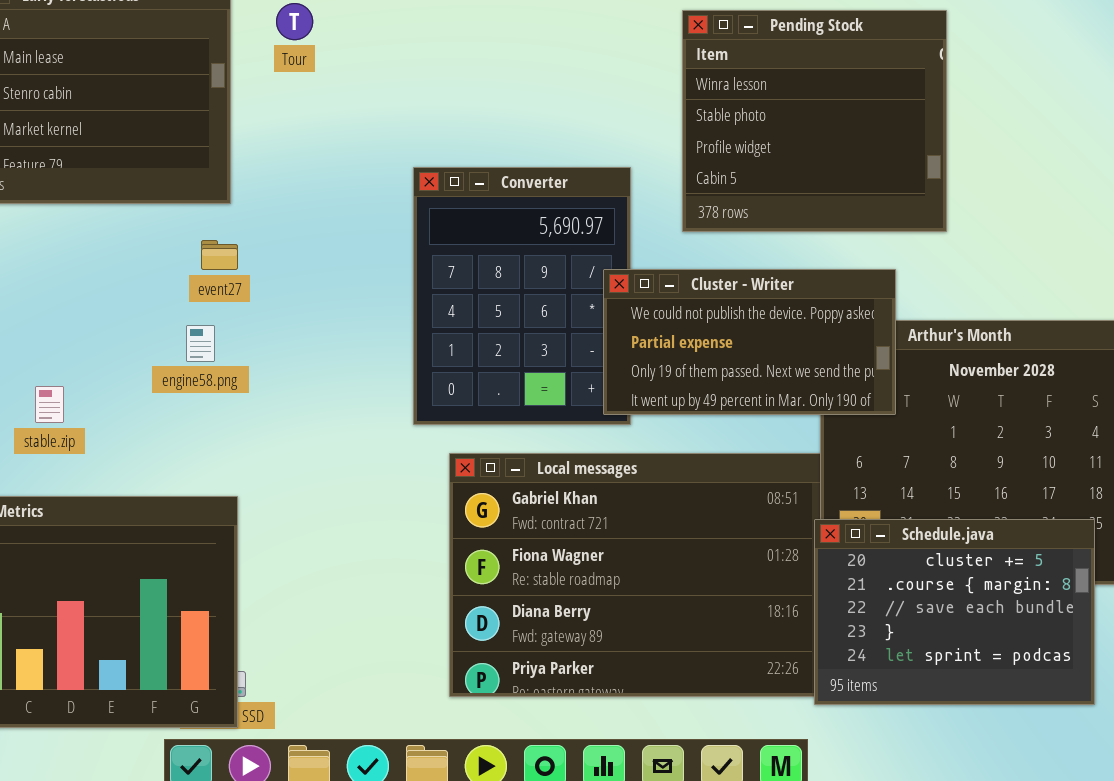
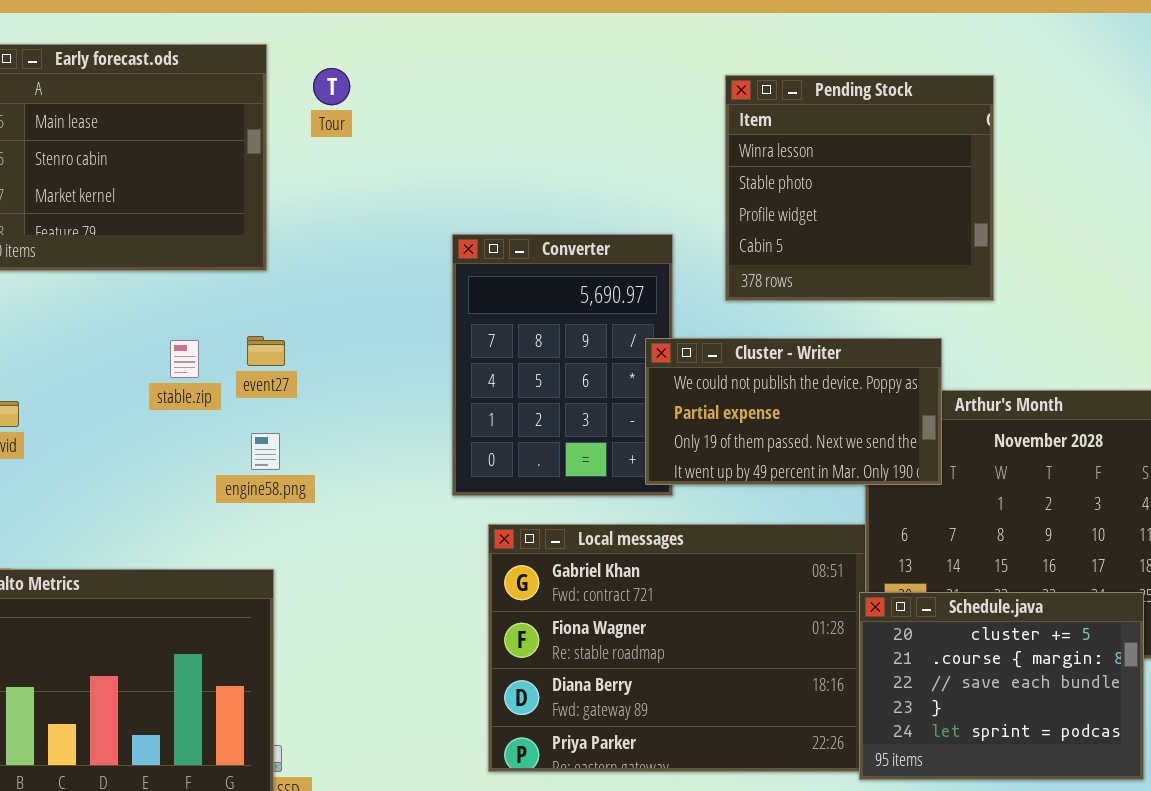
event27: [201,240,238,270] -> [247,336,285,366], moved
engine58.png: [186,325,215,362] -> [251,433,280,470], moved
stable.zip: [35,386,64,423] -> [170,340,199,378], moved

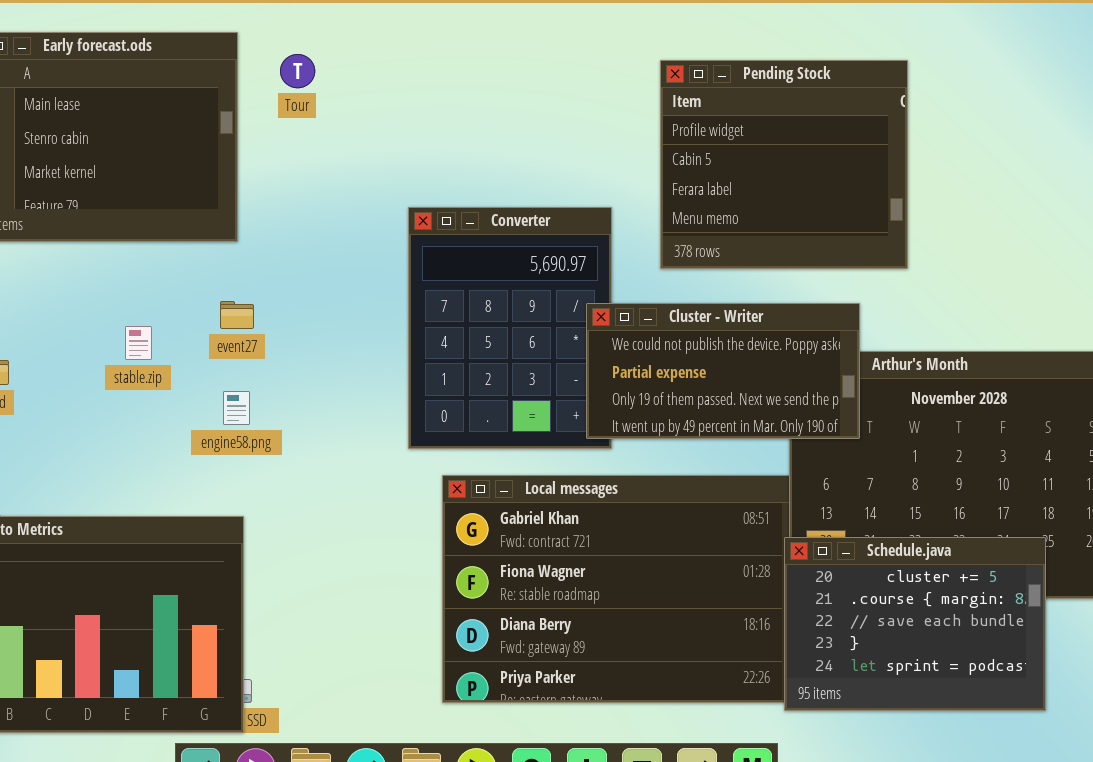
Pending Stock: [725,75,994,301] -> [660,60,908,269], scrolled down 2 rows
stable.zip: [170,340,199,378] -> [125,326,152,360], moved

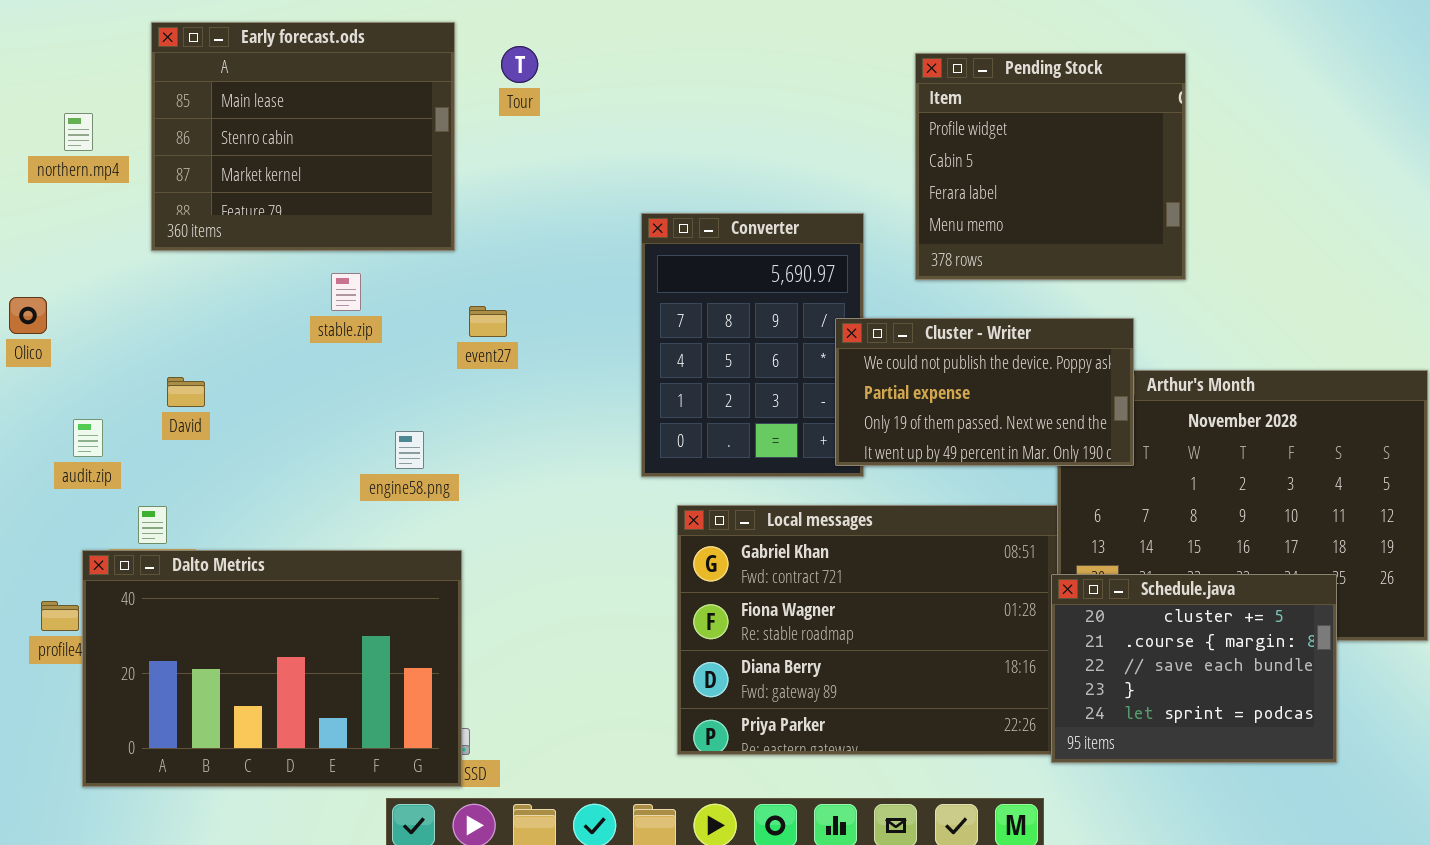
event27: [220,301,254,329] -> [469,306,507,337], moved
stable.zip: [125,326,152,360] -> [331,273,361,311], moved
engine58.png: [223,391,250,425] -> [395,431,424,469], moved

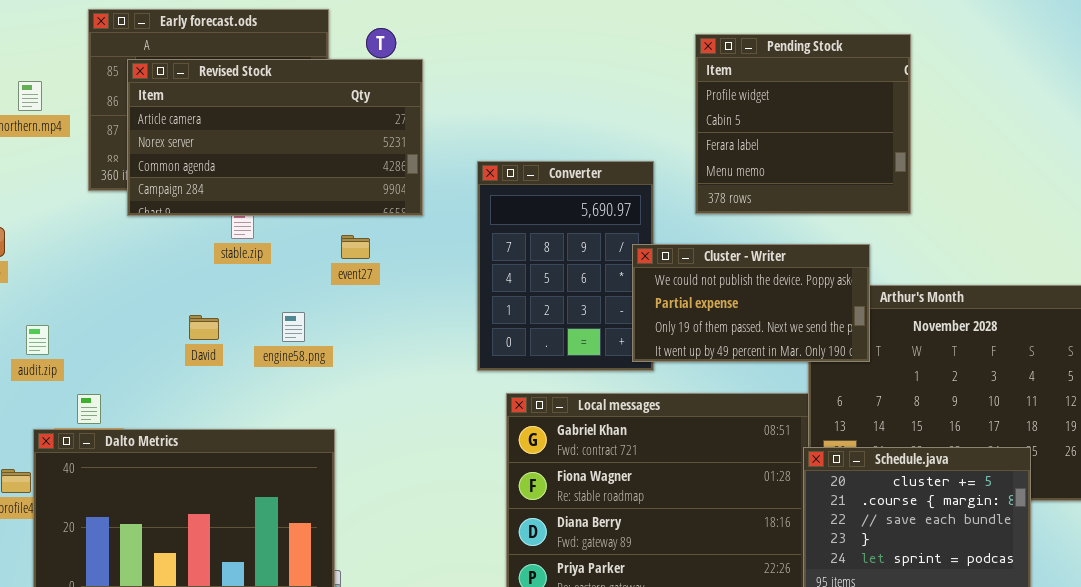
Revised Stock: none -> [127,59,423,216], opened
David: [167,377,205,407] -> [189,315,219,340], moved
engine58.png: [395,431,424,469] -> [282,312,305,342], moved

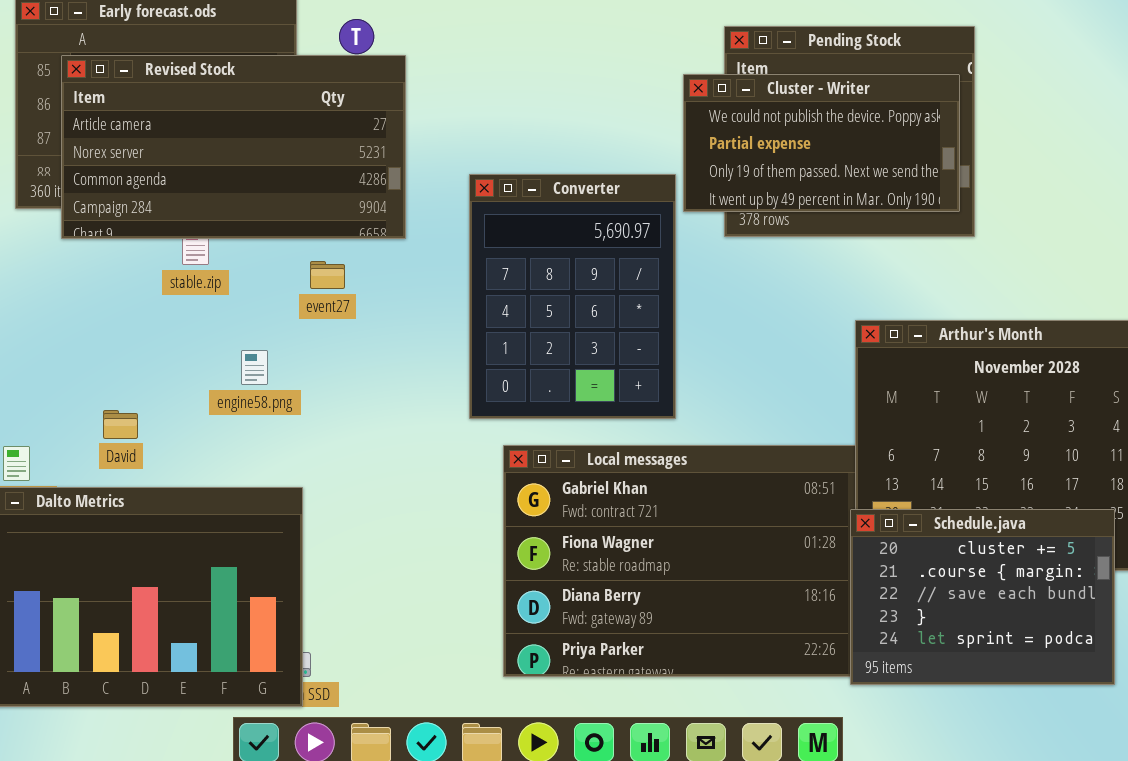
Cluster - Writer: [632,244,870,362] -> [683,74,960,212], moved
David: [189,315,219,340] -> [103,410,138,439], moved

